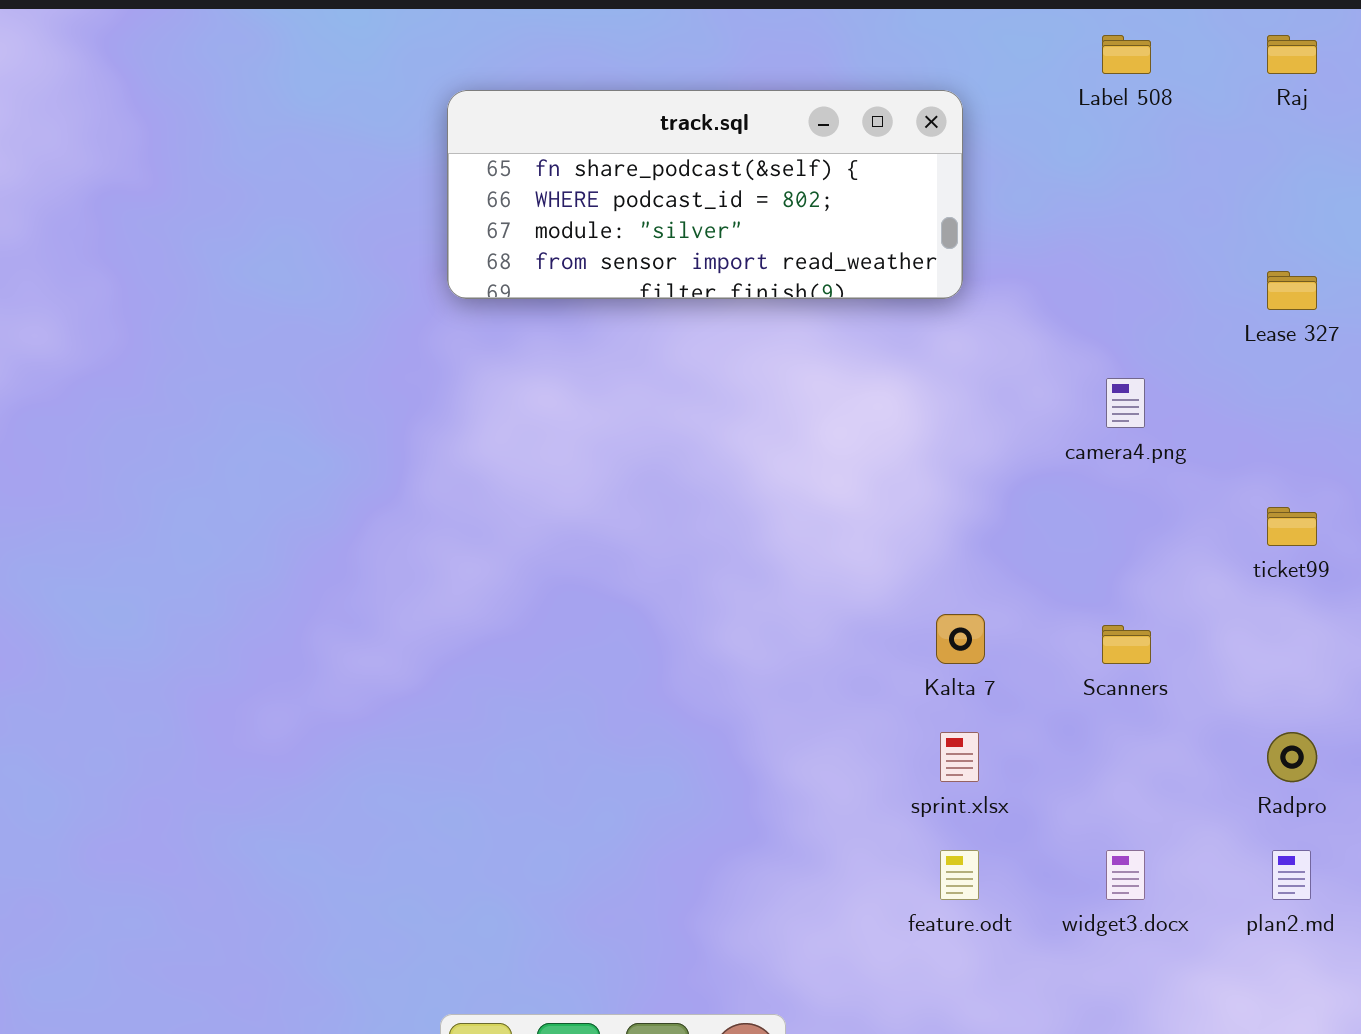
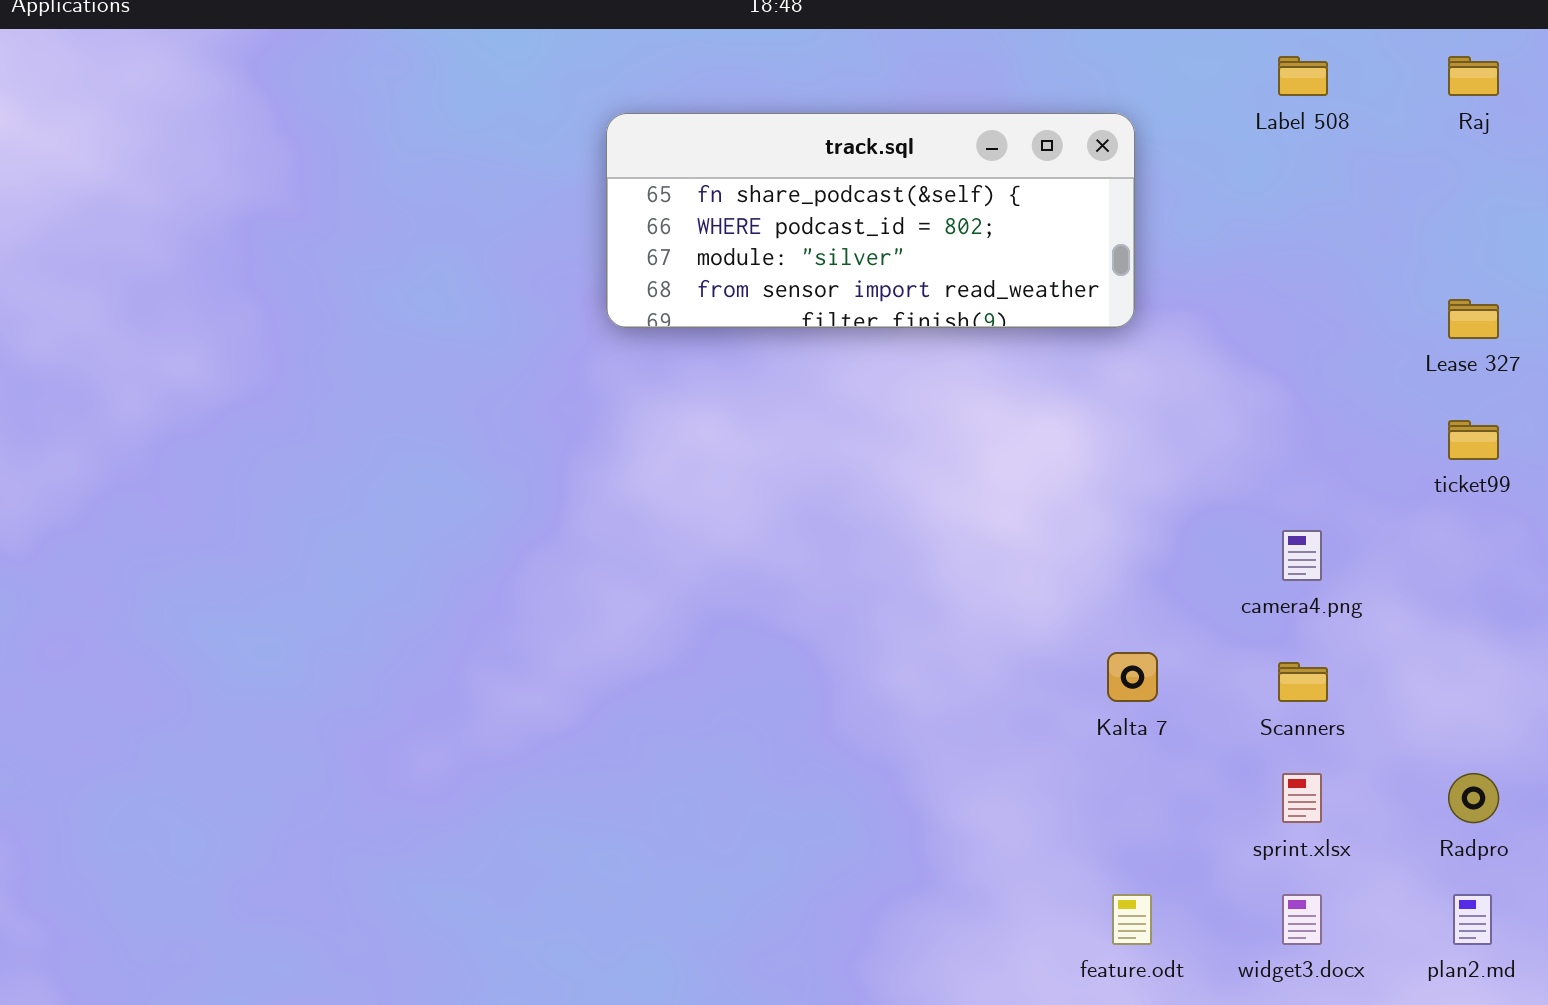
camera4.png: [1106,378,1145,428] -> [1282,530,1322,581], moved
ticket99: [1267,507,1317,546] -> [1448,420,1499,460], moved
sprint.xlsx: [940,732,979,782] -> [1282,773,1322,823], moved

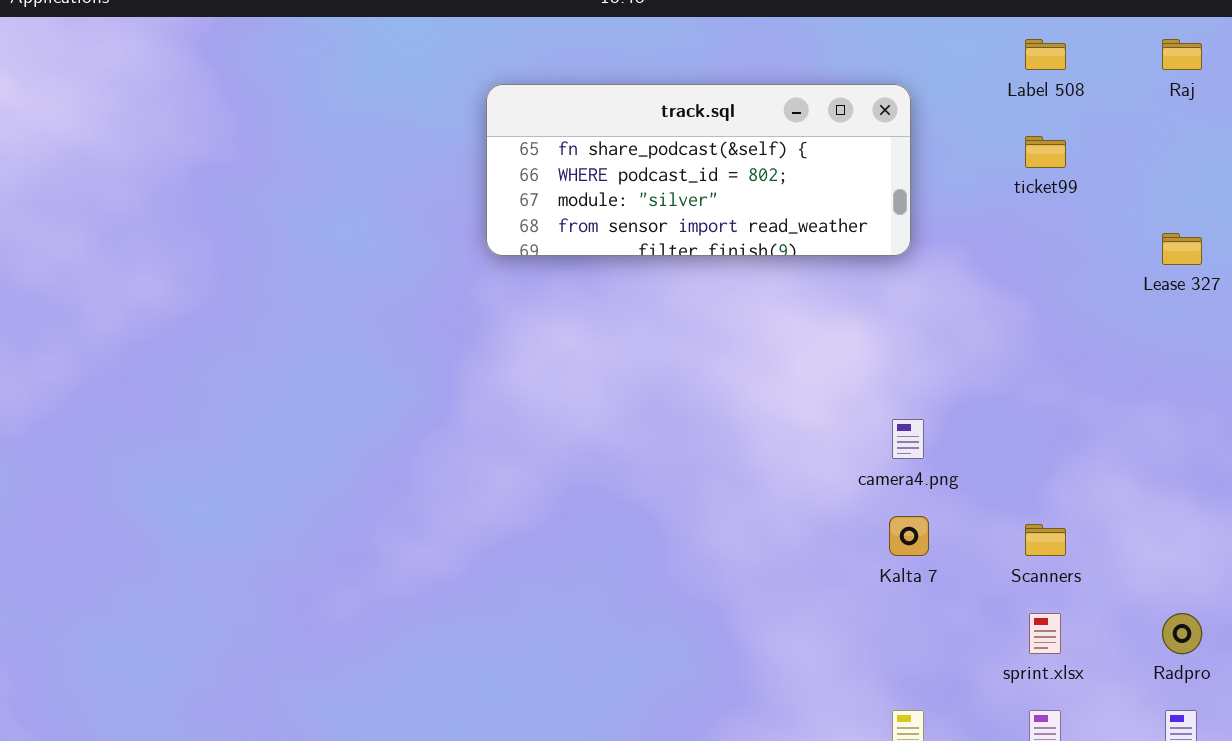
ticket99: [1448,420,1499,460] -> [1025,136,1066,168], moved
camera4.png: [1282,530,1322,581] -> [892,419,924,459], moved

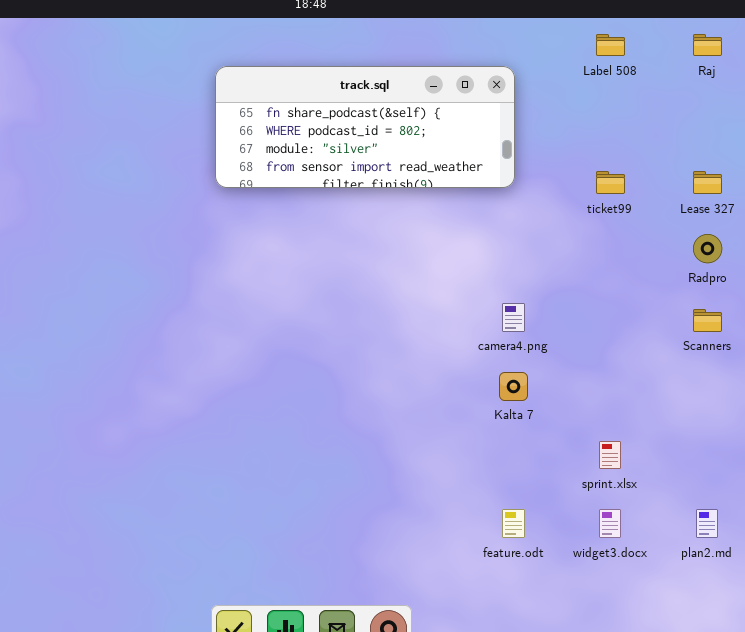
ticket99: [1025,136,1066,168] -> [596,171,625,194], moved
Scanners: [1025,524,1066,556] -> [693,309,722,332], moved
Radpro: [1162,613,1202,654] -> [693,234,722,263], moved

